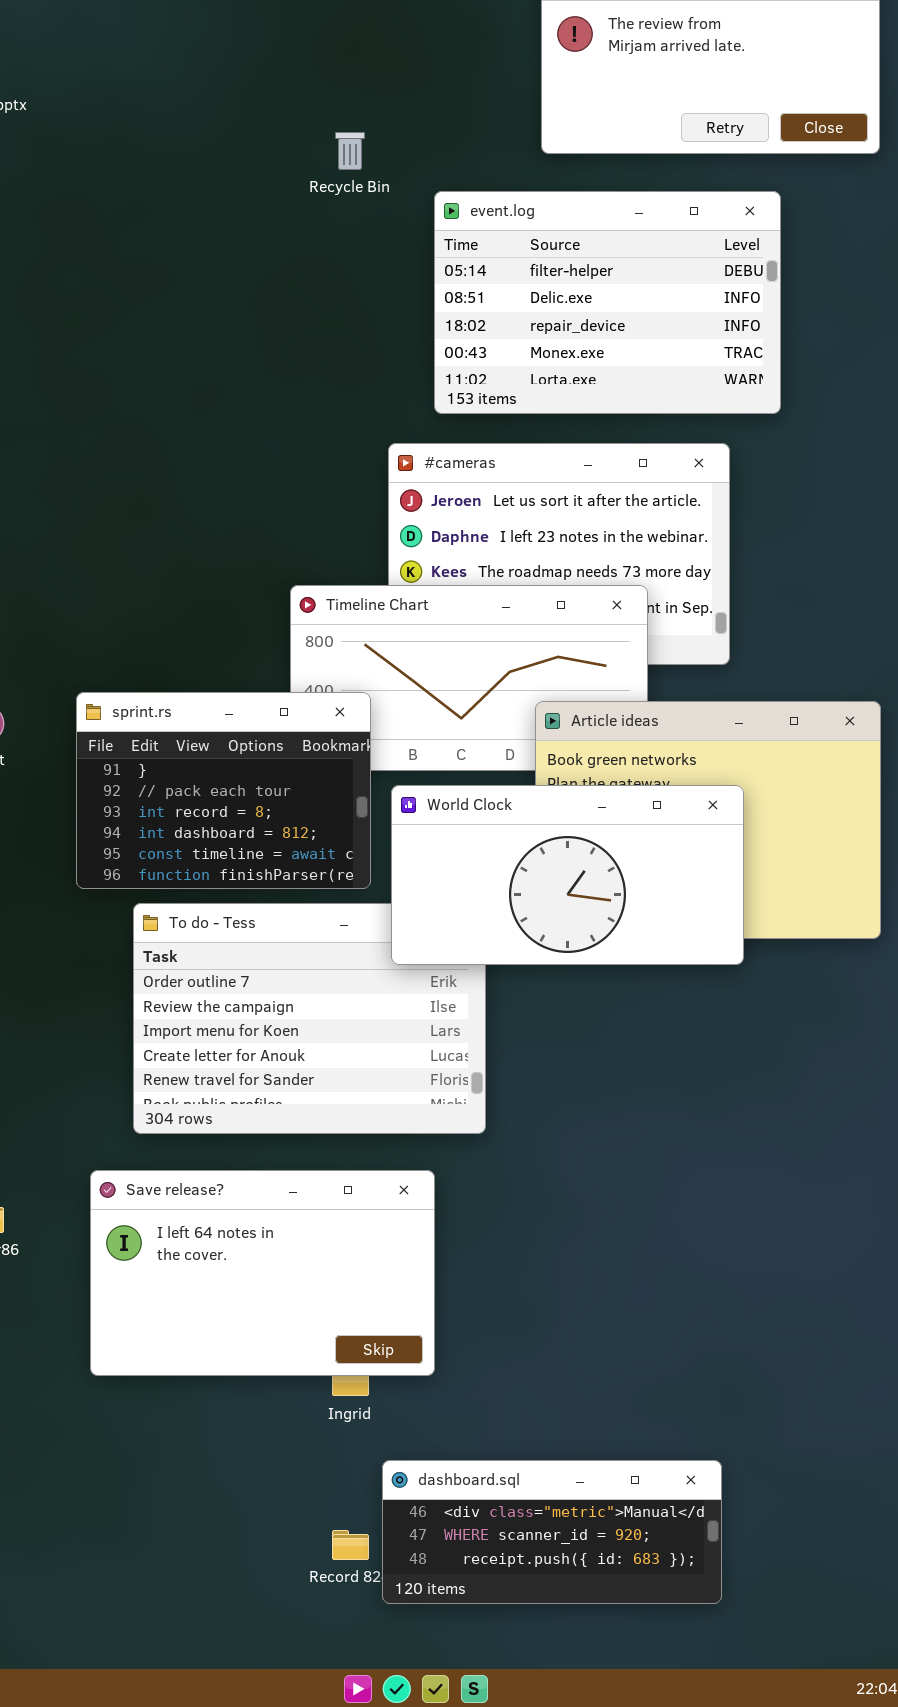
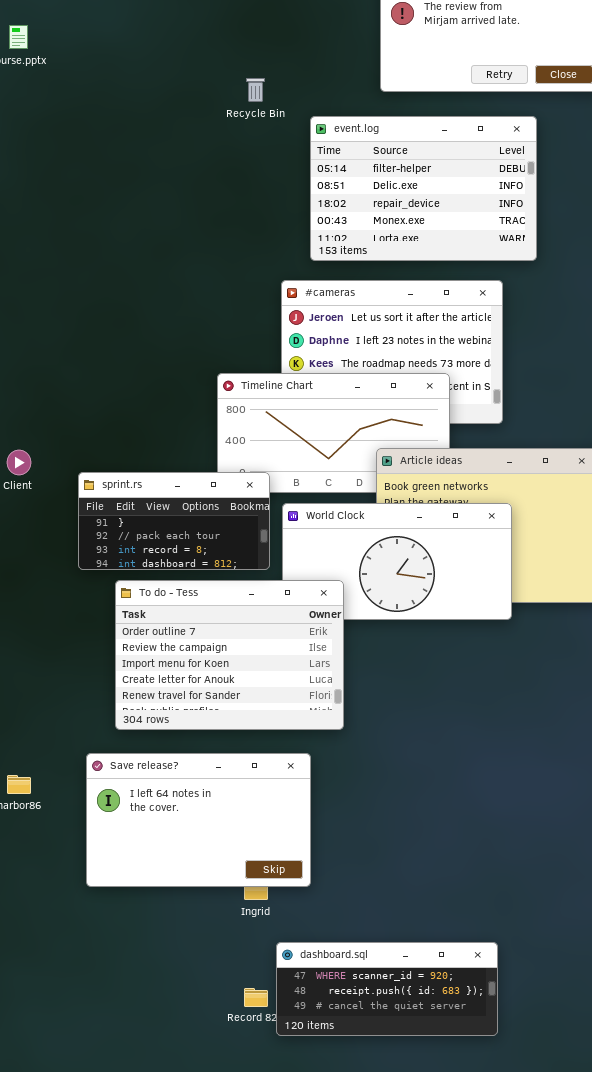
sprint.rs: [76,692,371,889] -> [78,472,270,570], resized
To do - Tess: [133,903,486,1134] -> [115,580,344,730], raised
dashboard.sql: [382,1460,722,1604] -> [276,942,498,1036], scrolled down 1 row

